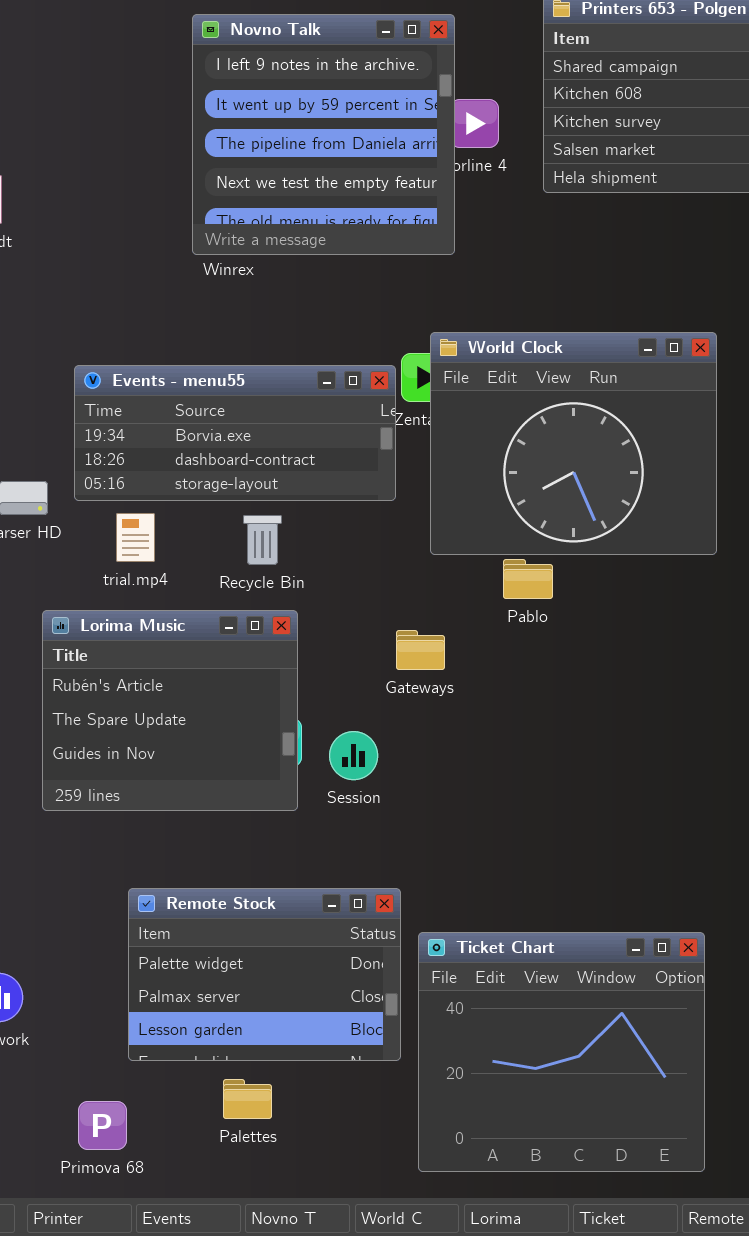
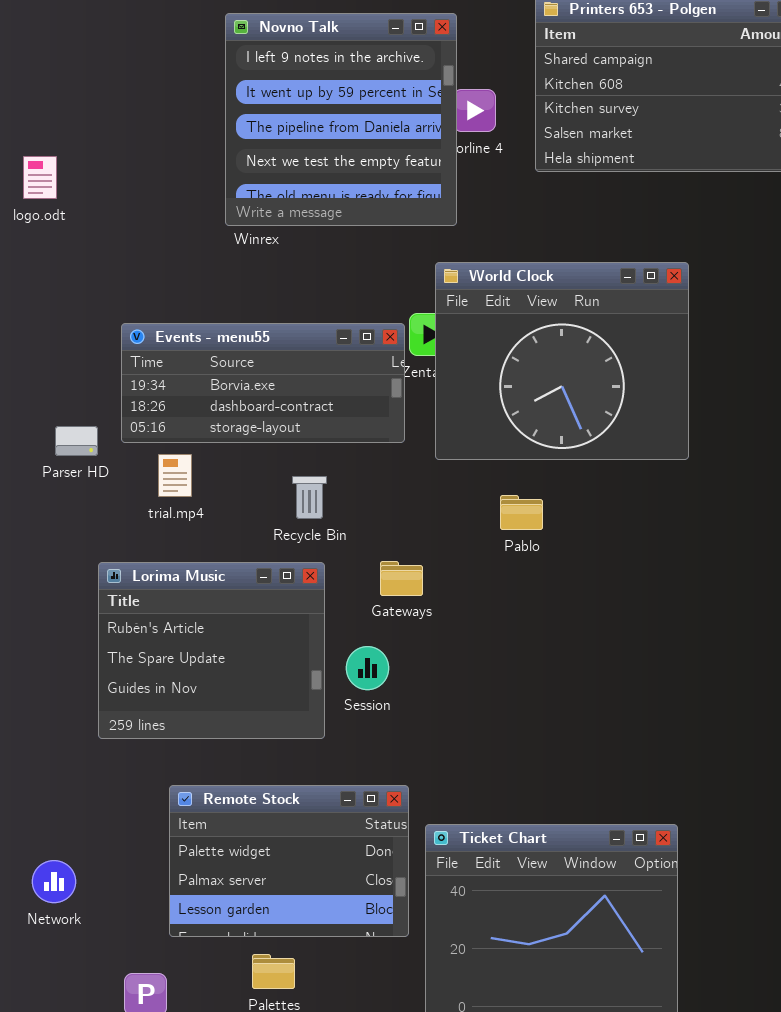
World Clock: [430,332,717,555] -> [435,262,689,460], moved
Recycle Bin: [243,515,282,565] -> [292,476,327,519], moved
Lorima Music: [42,610,298,811] -> [98,562,325,739], moved
Gateways: [396,630,445,670] -> [380,561,423,596], moved

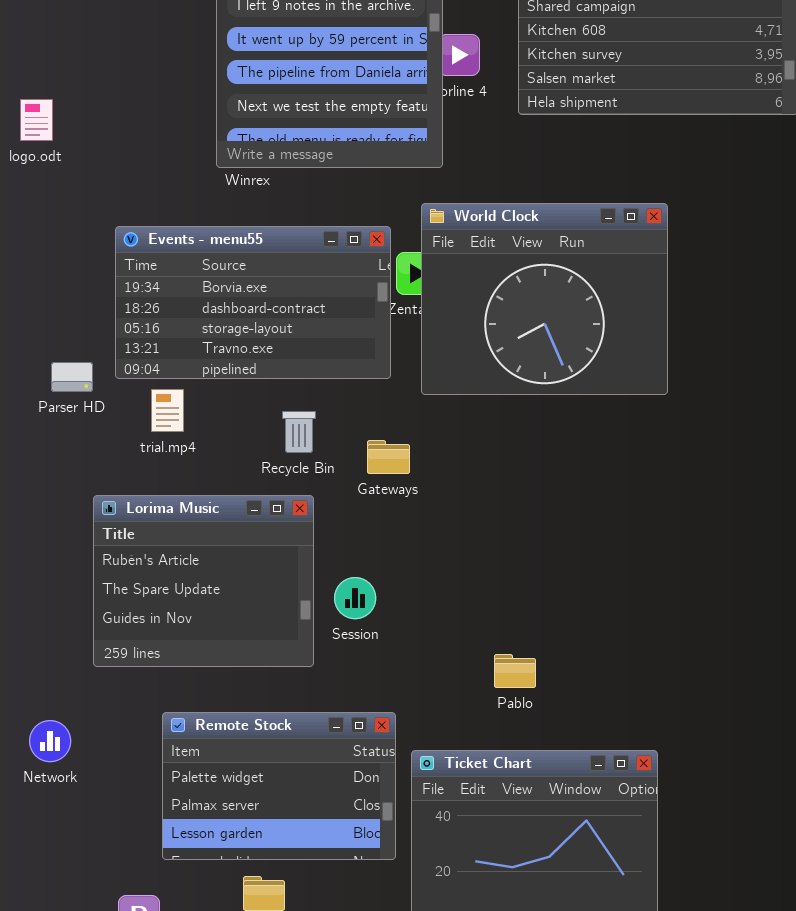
Events - menu55: [121,323,405,443] -> [115,226,391,379], resized
Pablo: [500,495,543,530] -> [494,654,536,688], moved
Gateways: [380,561,423,596] -> [367,440,410,474], moved
Network: [32,860,76,903] -> [29,720,71,762], moved

